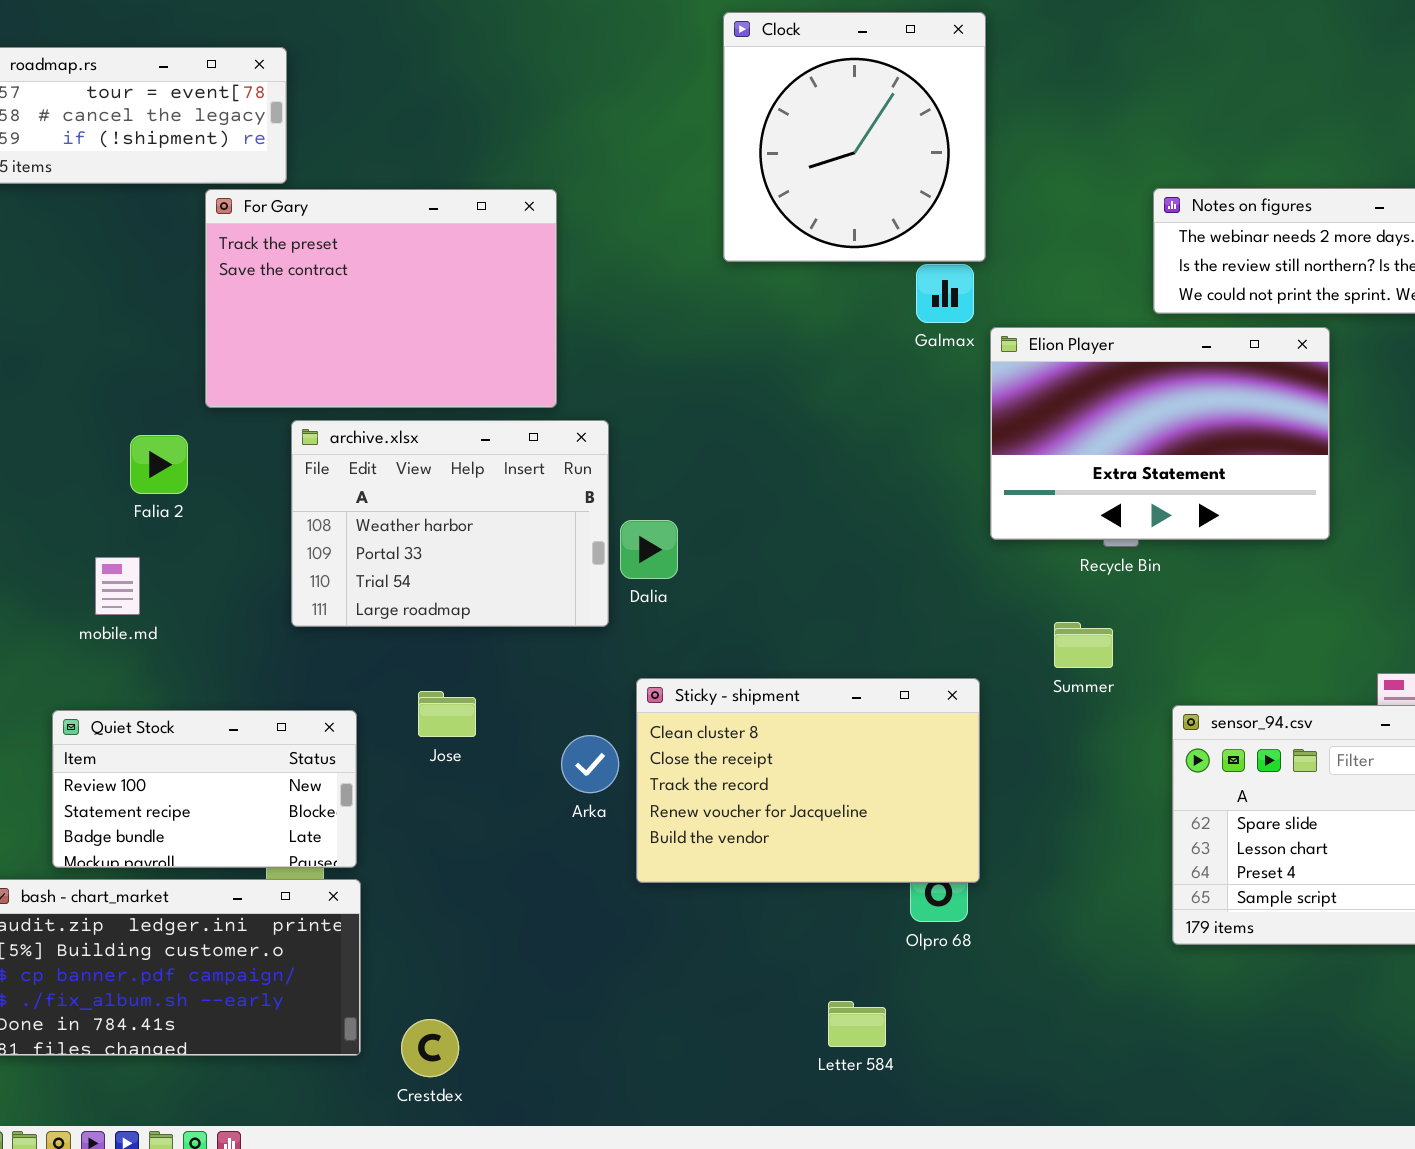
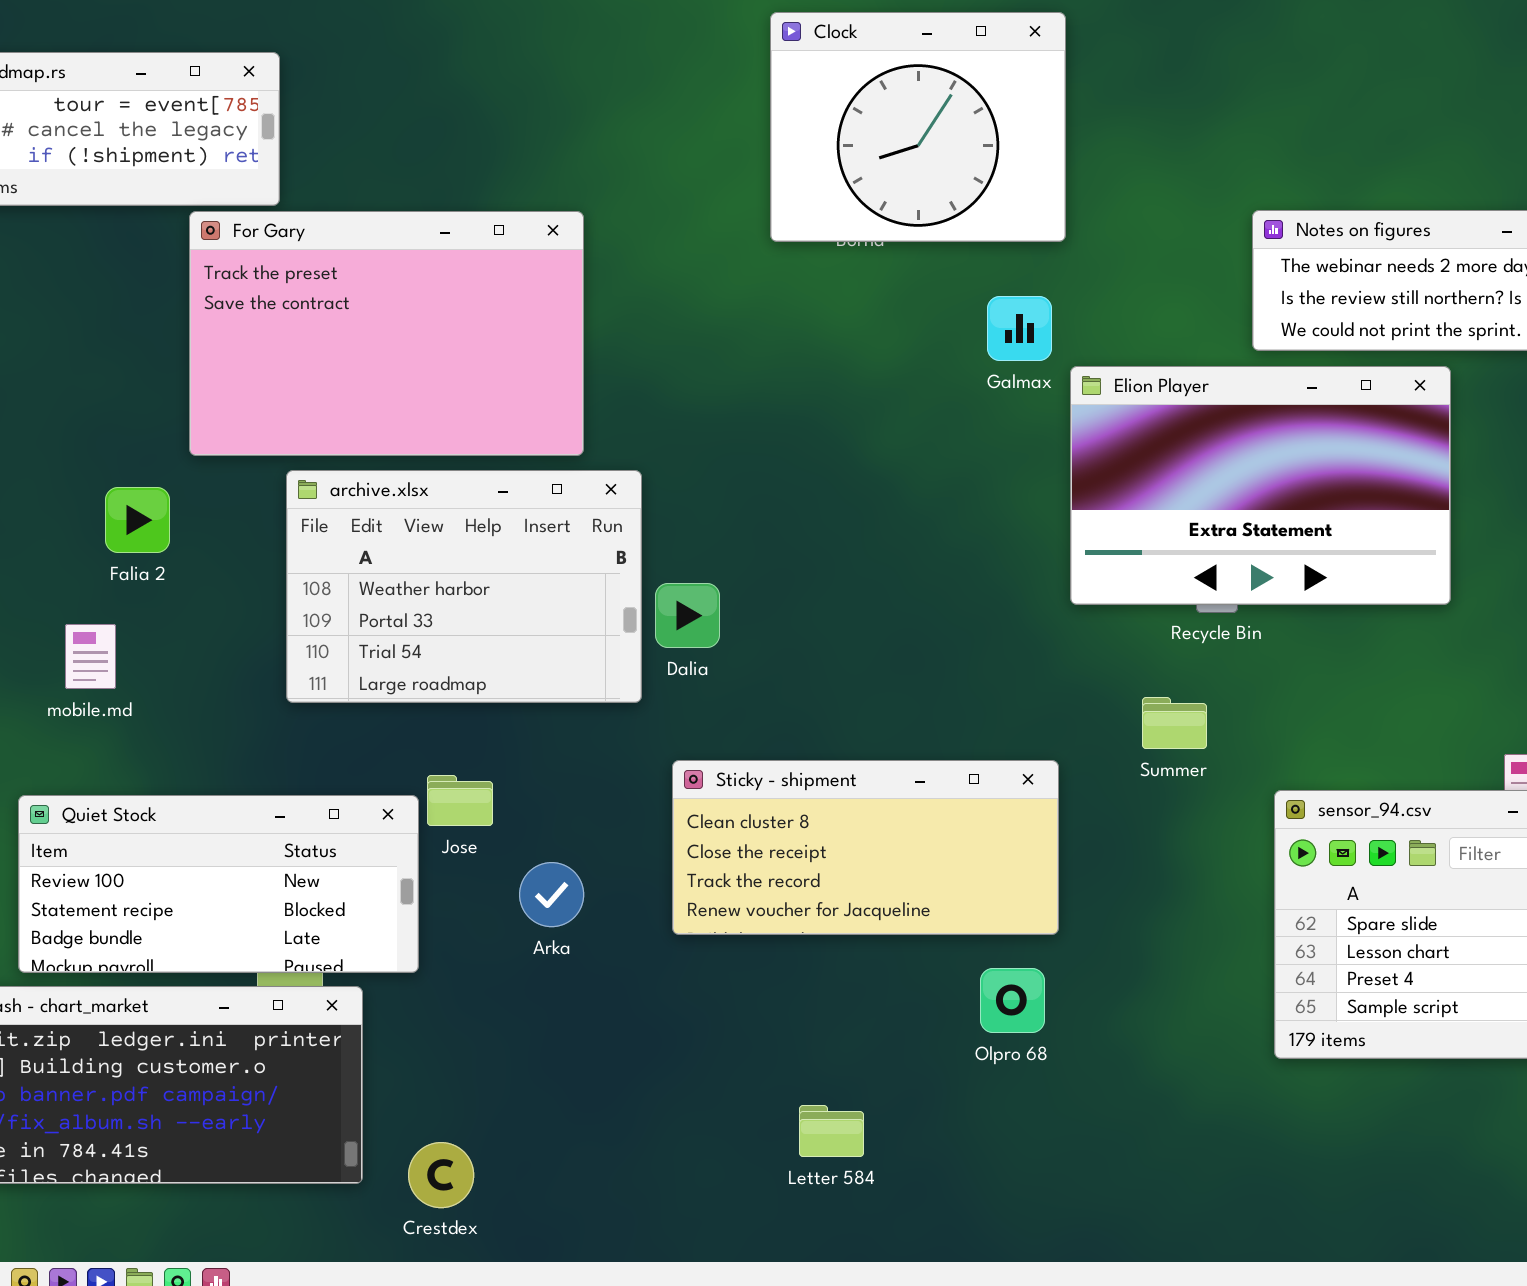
Clock: [723,12,986,262] -> [770,12,1066,242], resized
Sticky - shipment: [636,678,980,883] -> [672,760,1059,935], resized
Quiet Stock: [52,710,357,868] -> [18,795,419,973], resized
Arka: [561,735,619,793] -> [519,862,584,927], moved
Letter 584: [828,1001,886,1047] -> [799,1105,864,1157], moved

